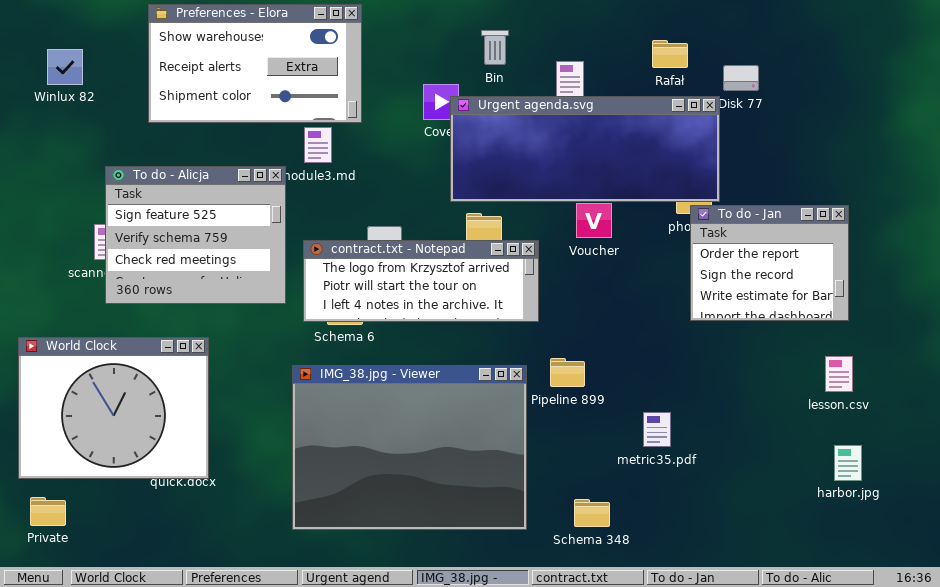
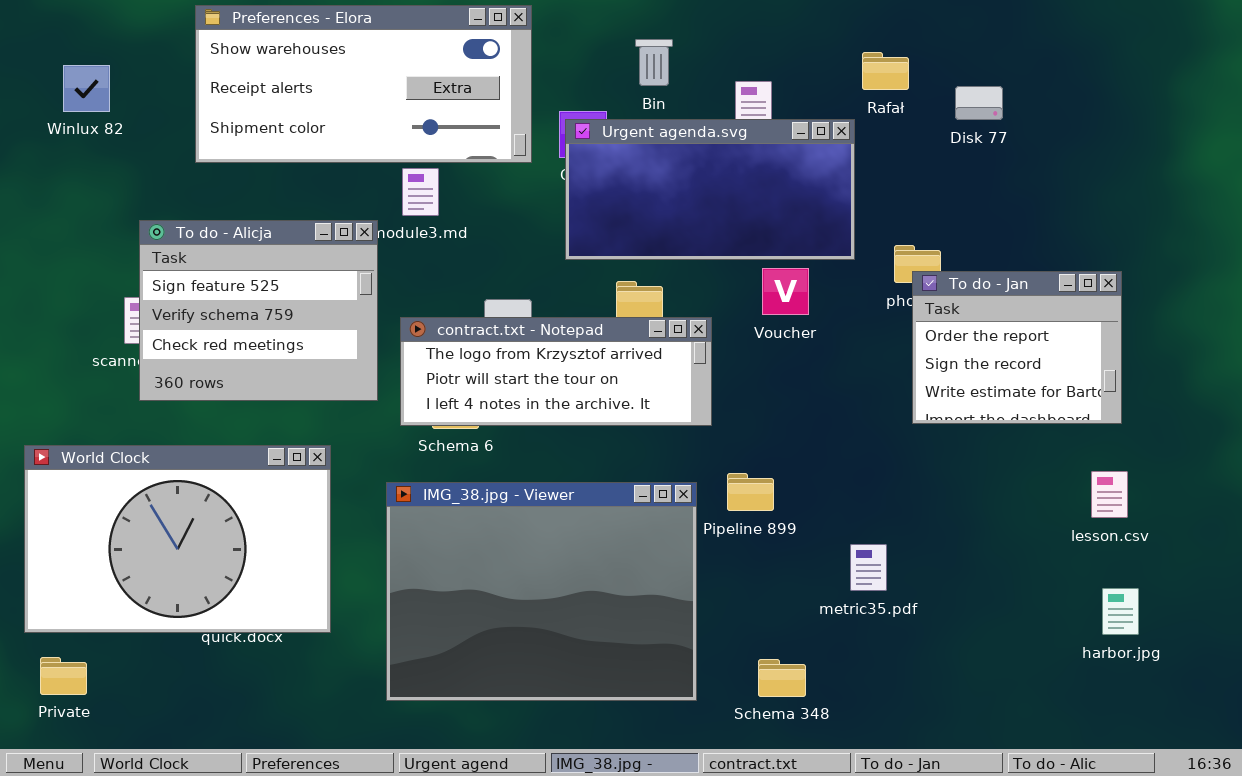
Preferences - Elora: [148,4,362,123] -> [195,5,532,163], resized
Urgent agenda.svg: [450,96,720,202] -> [565,119,855,260], moved, resized
World Clock: [18,337,209,479] -> [24,445,331,633], resized

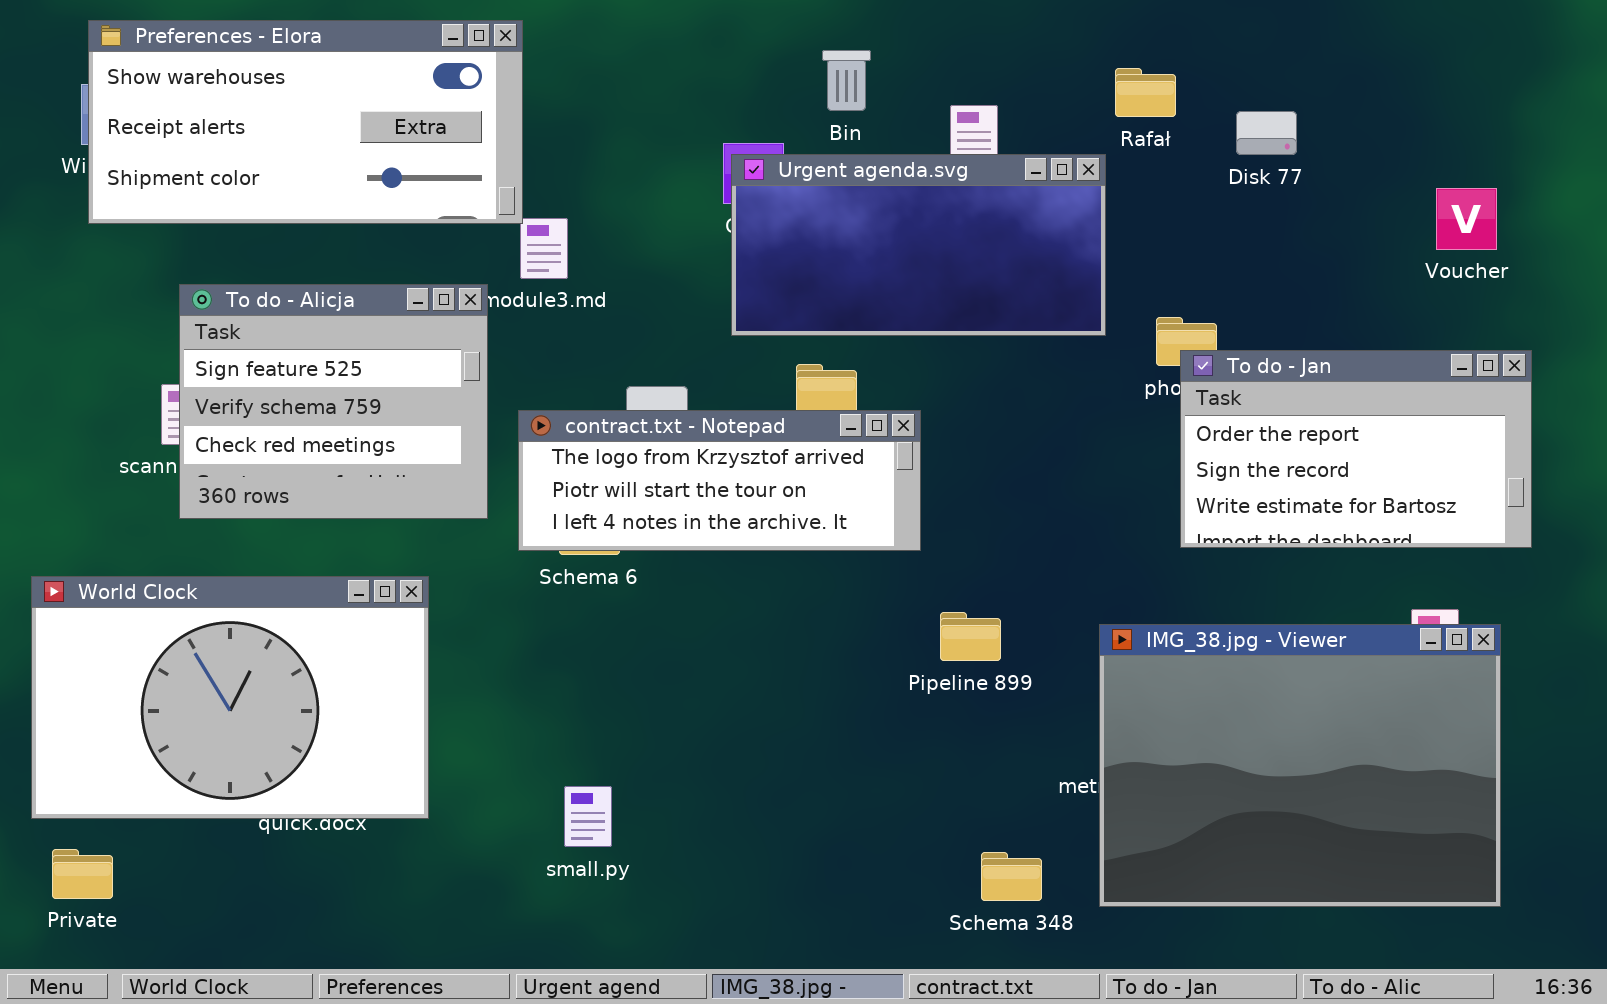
Preferences - Elora: [195,5,532,163] -> [88,20,523,224], moved
Voucher: [762,268,809,315] -> [1436,188,1497,250], moved
To do - Jan: [912,271,1122,424] -> [1180,350,1532,548], resized
IMG_38.jpg - Viewer: [386,482,697,701] -> [1099,624,1501,907], moved

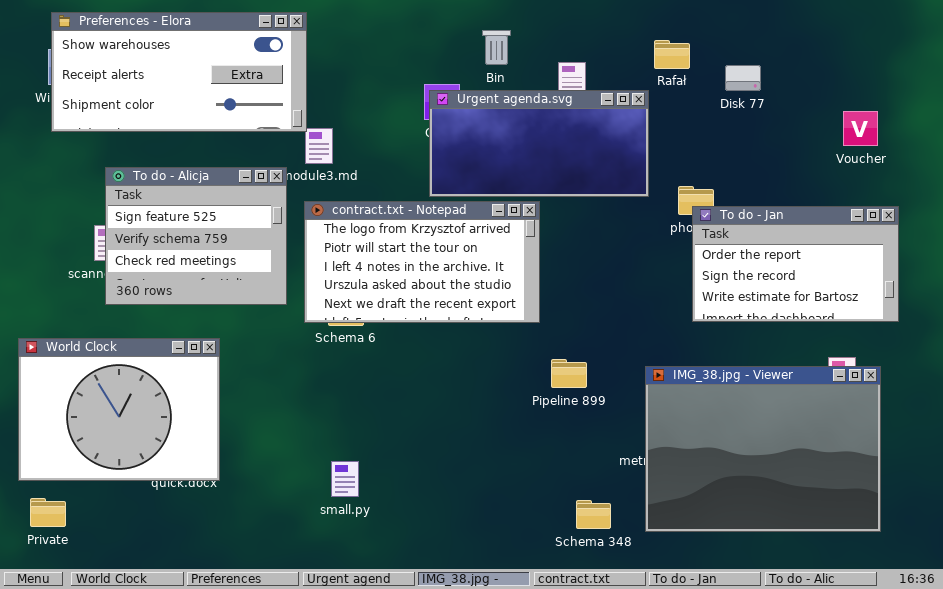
contract.txt - Notepad: [518,410,921,551] -> [304,201,540,323], resized
World Clock: [31,576,429,819] -> [18,338,220,481], resized

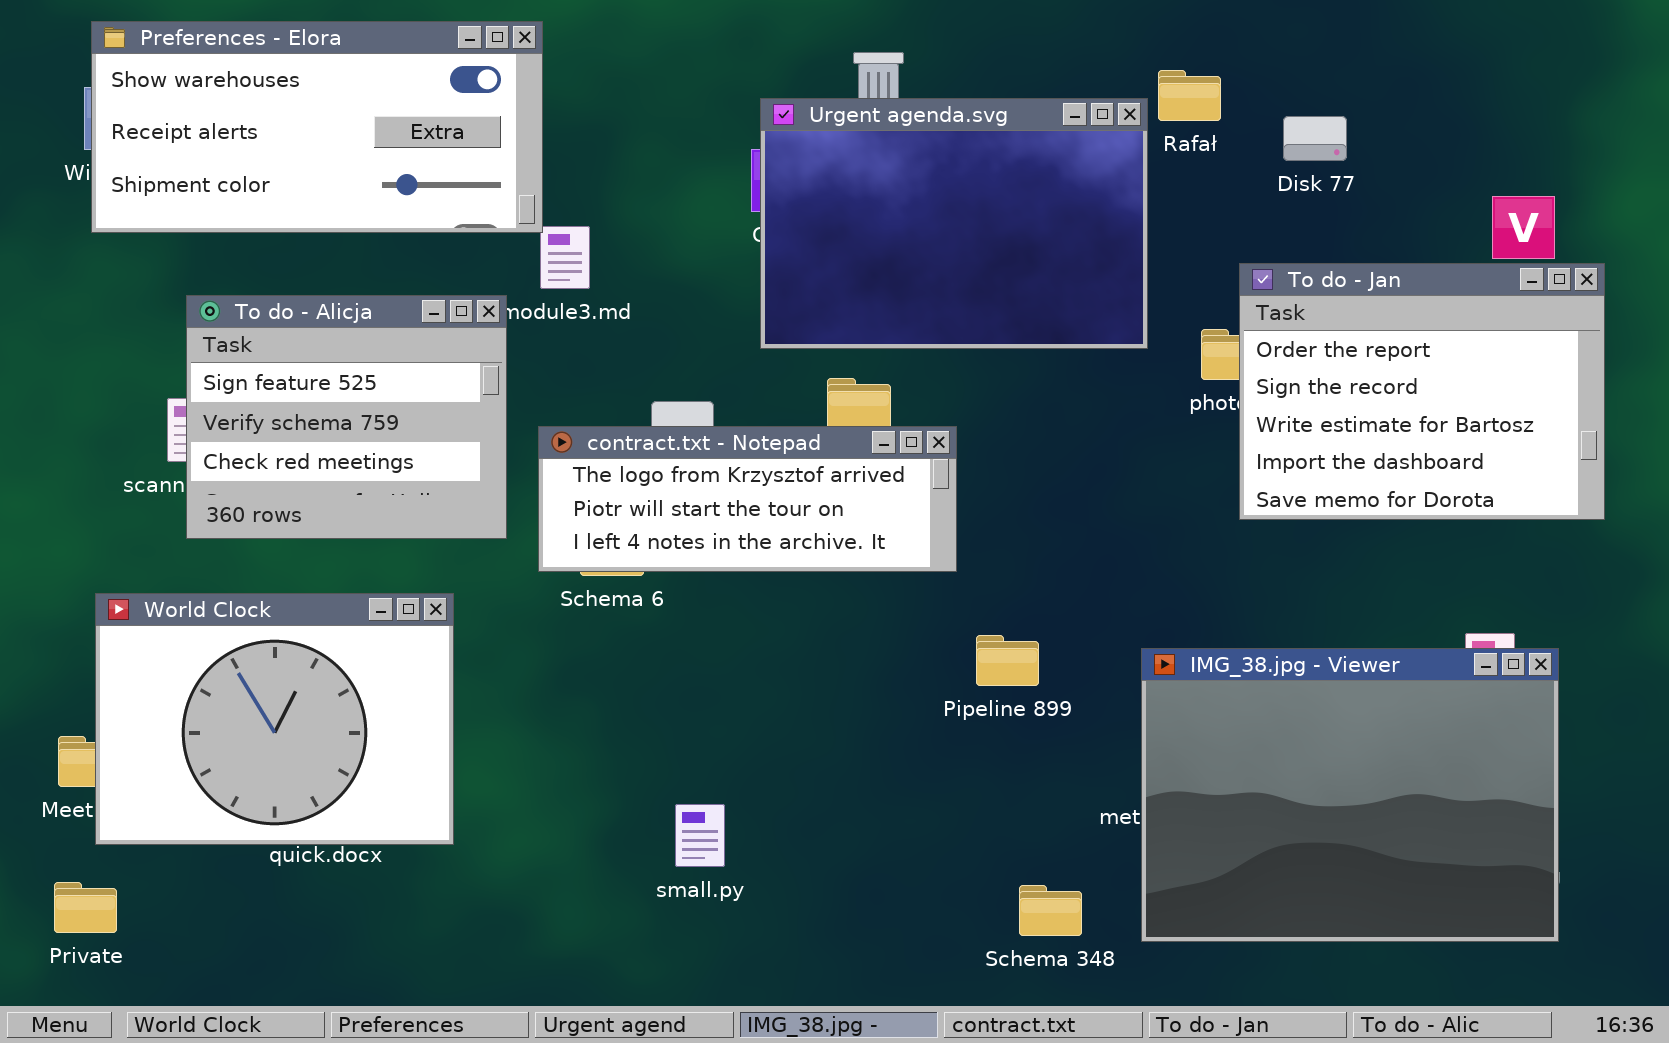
Urgent agenda.svg: [429,90,649,197] -> [760,98,1148,349], resized
contract.txt - Notepad: [304,201,540,323] -> [538,426,957,572], resized
To do - Jan: [692,206,899,322] -> [1239,263,1605,520], moved, resized
World Clock: [18,338,220,481] -> [95,593,454,845], moved
small.py: [331,461,359,497] -> [675,804,725,867], moved

